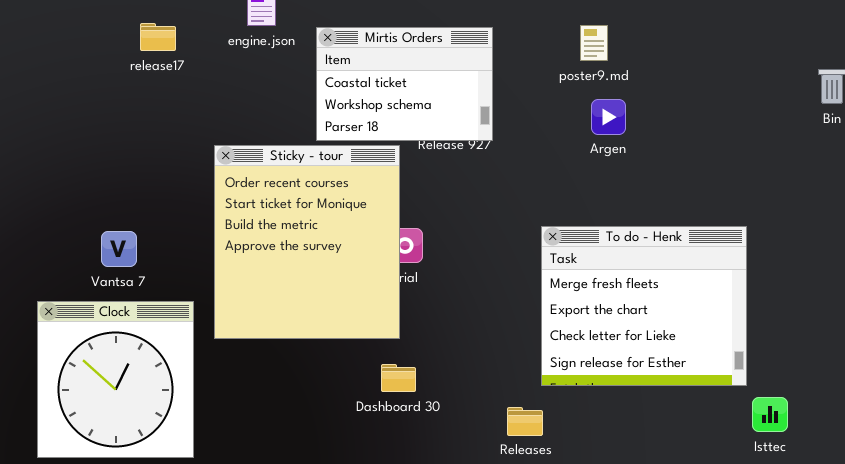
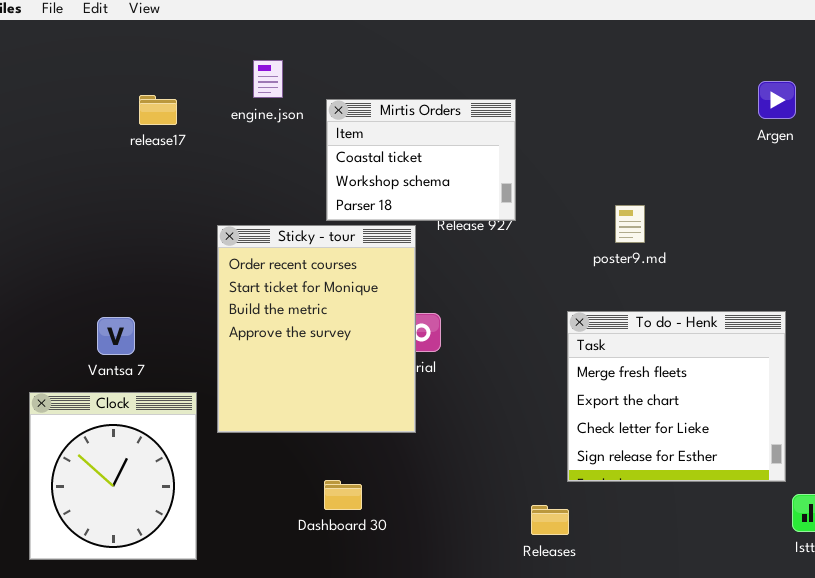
poster9.md: [580,25,608,61] -> [615,205,645,243], moved
Argen: [591,99,626,135] -> [758,81,796,119], moved
Dashboard 30: [381,364,416,392] -> [324,480,362,510], moved

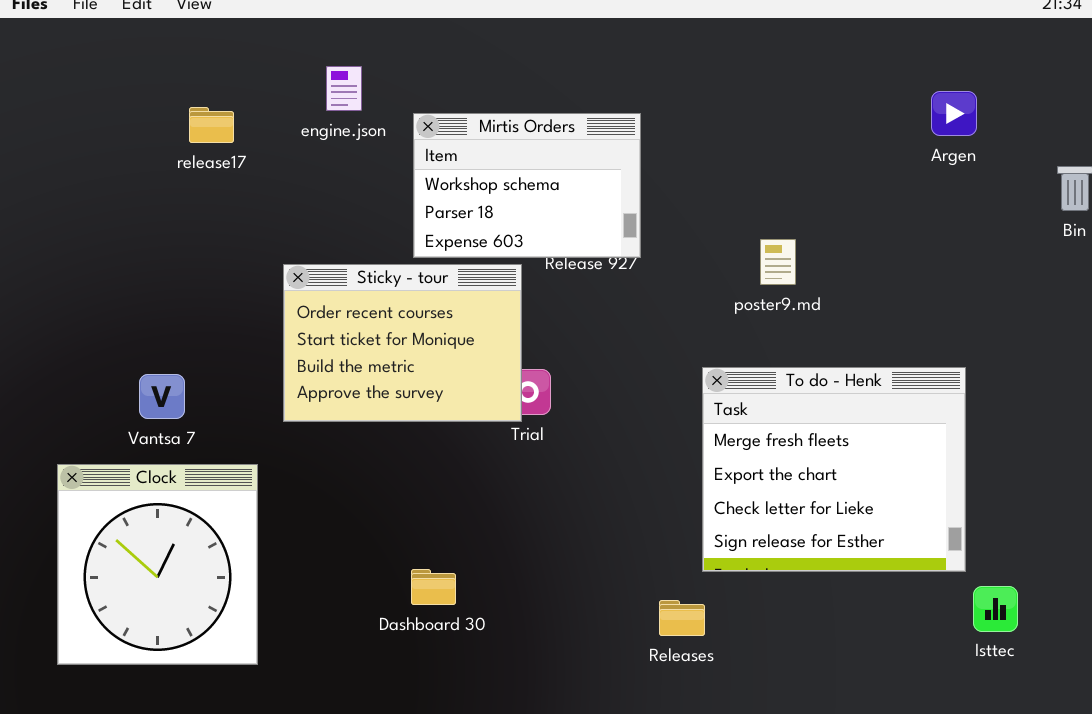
Mirtis Orders: [326,99,516,221] -> [413,113,641,258], scrolled down 1 row
Sticky - tour: [217,225,416,433] -> [283,264,522,422], resized

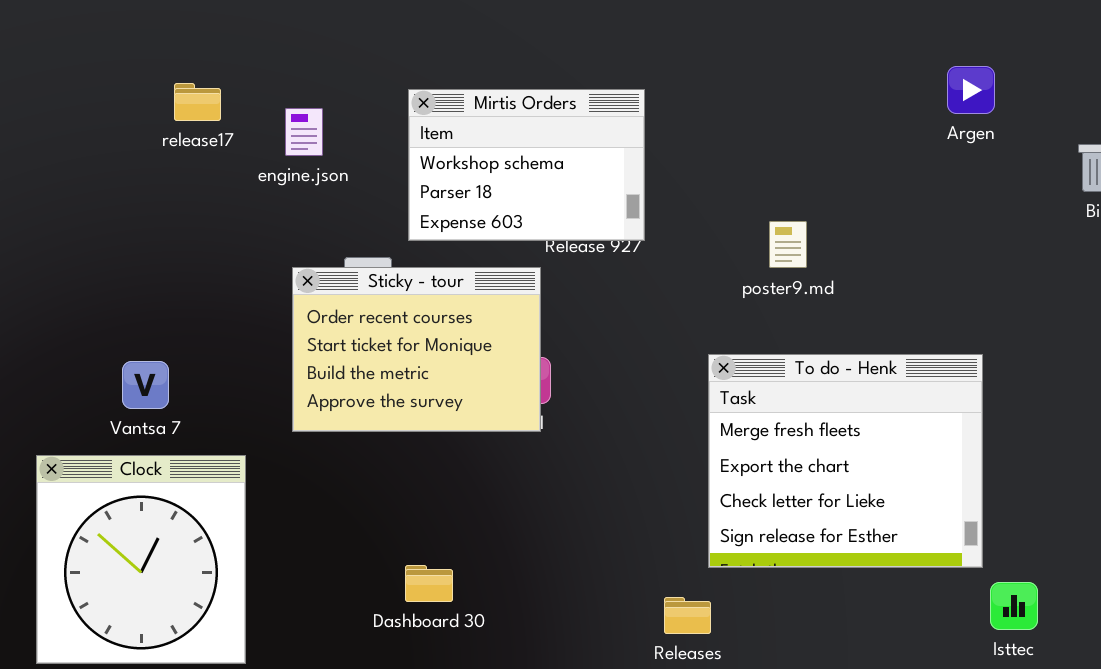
engine.json: [326,66,362,111] -> [285,108,323,156], moved
Sticky - tour: [283,264,522,422] -> [292,267,541,432], moved

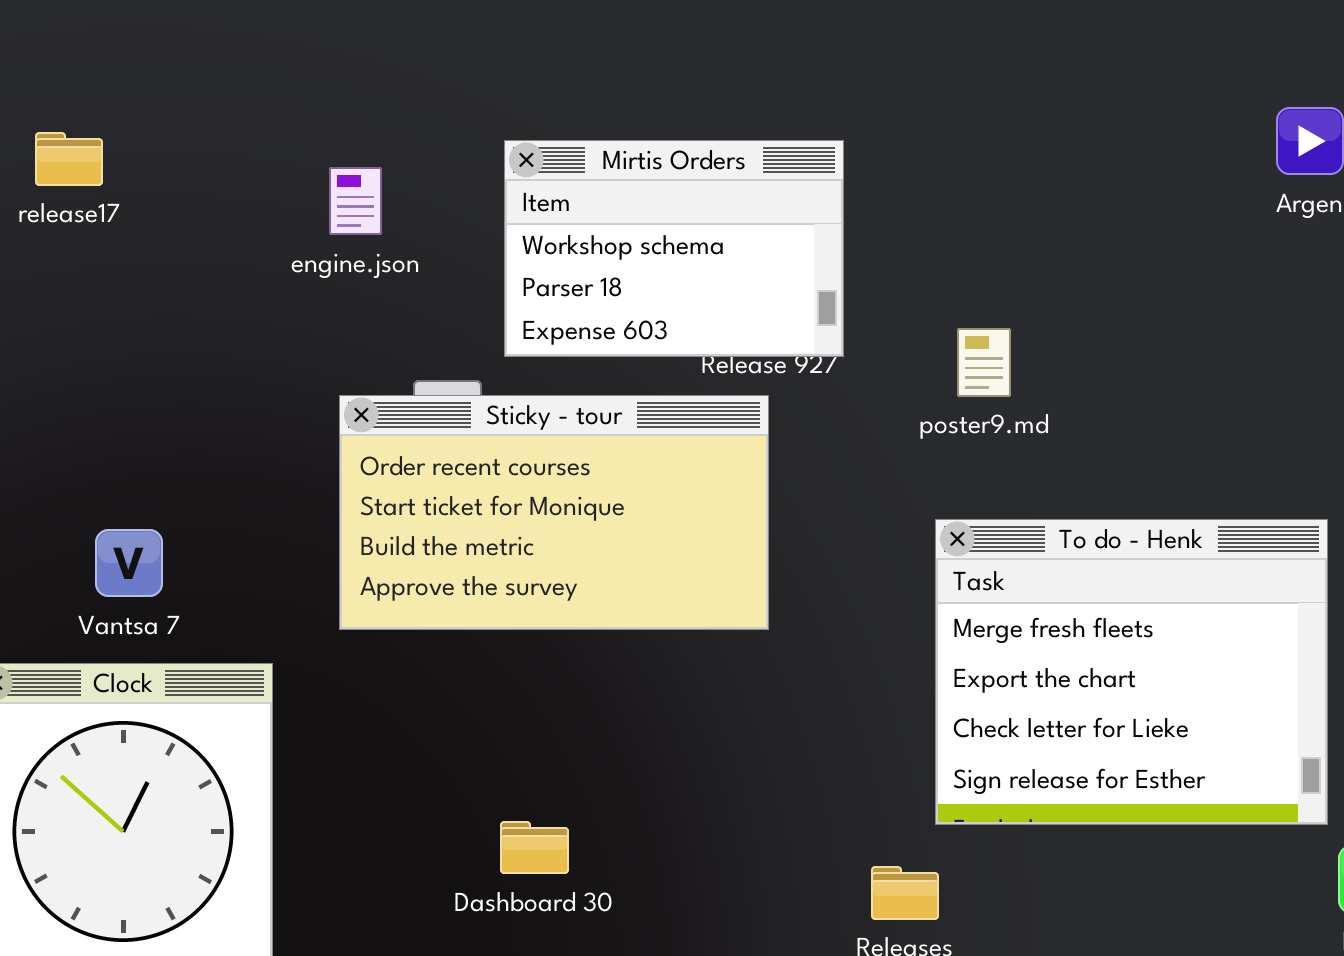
release17: [174,83,221,121] -> [35,132,103,186], moved
poster9.md: [769,221,807,268] -> [957,328,1011,397], moved
Sticky - tour: [292,267,541,432] -> [339,395,769,630], resized

